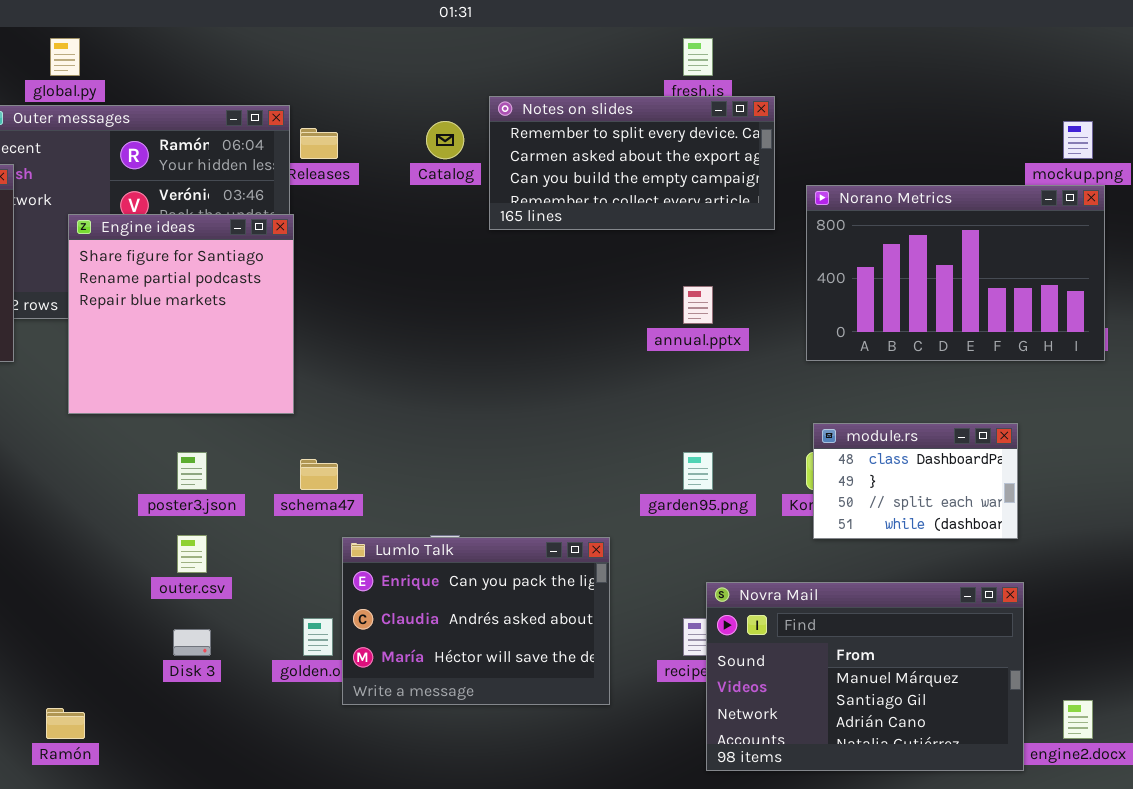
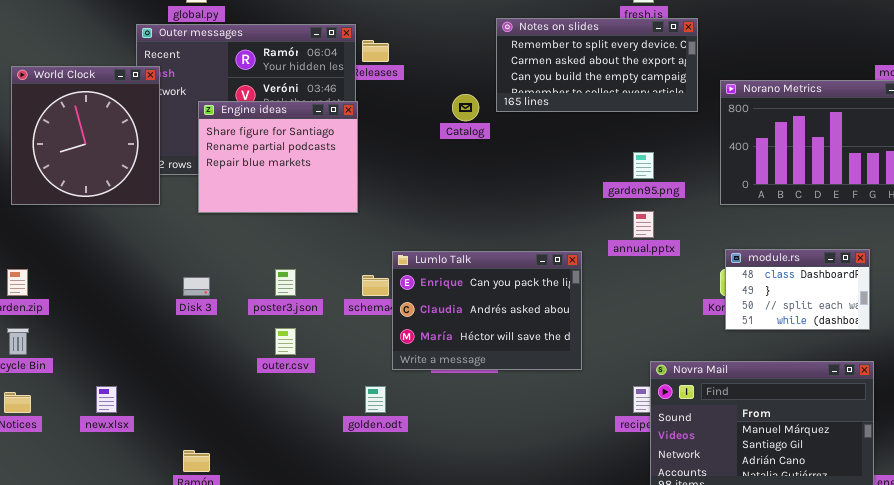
Catalog: [426,121,464,159] -> [452,94,479,121], moved
Engine ideas: [68,214,294,414] -> [198,101,358,213], resized
annual.pptx: [683,286,713,324] -> [633,211,654,238], moved
garden95.png: [683,452,713,490] -> [633,152,654,179], moved
Lumlo Talk: [342,537,610,705] -> [392,251,582,370], moved
Disk 3: [173,629,211,656] -> [183,277,210,296], moved

